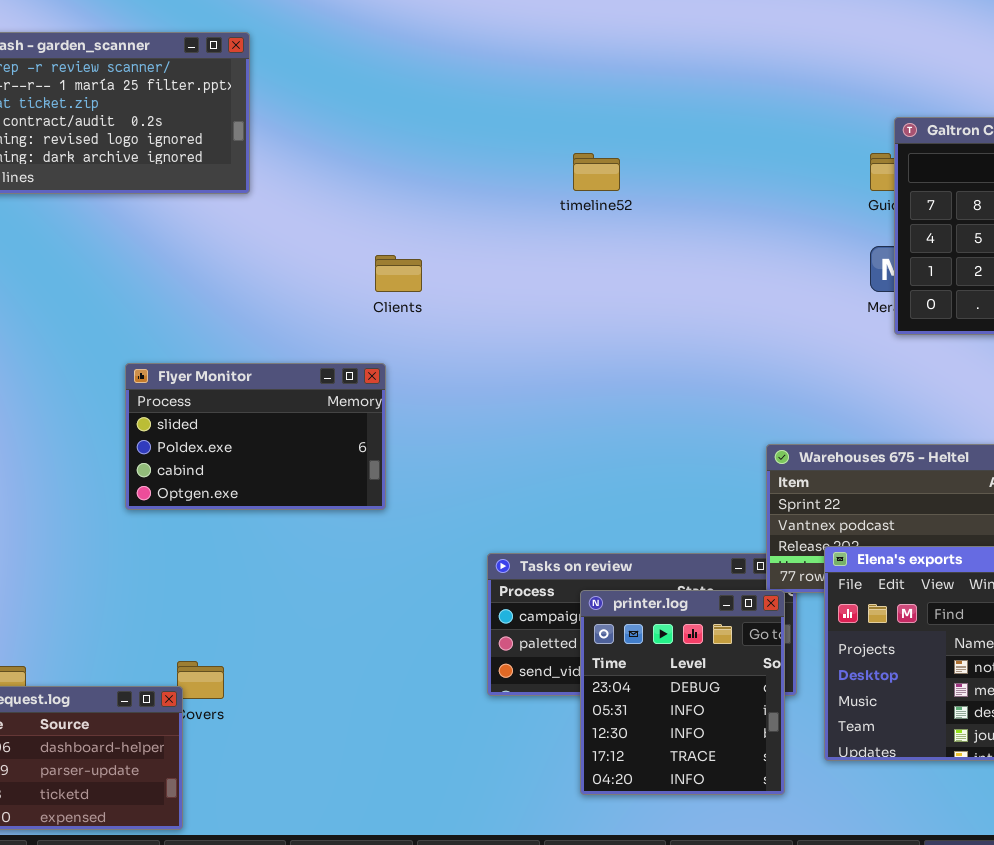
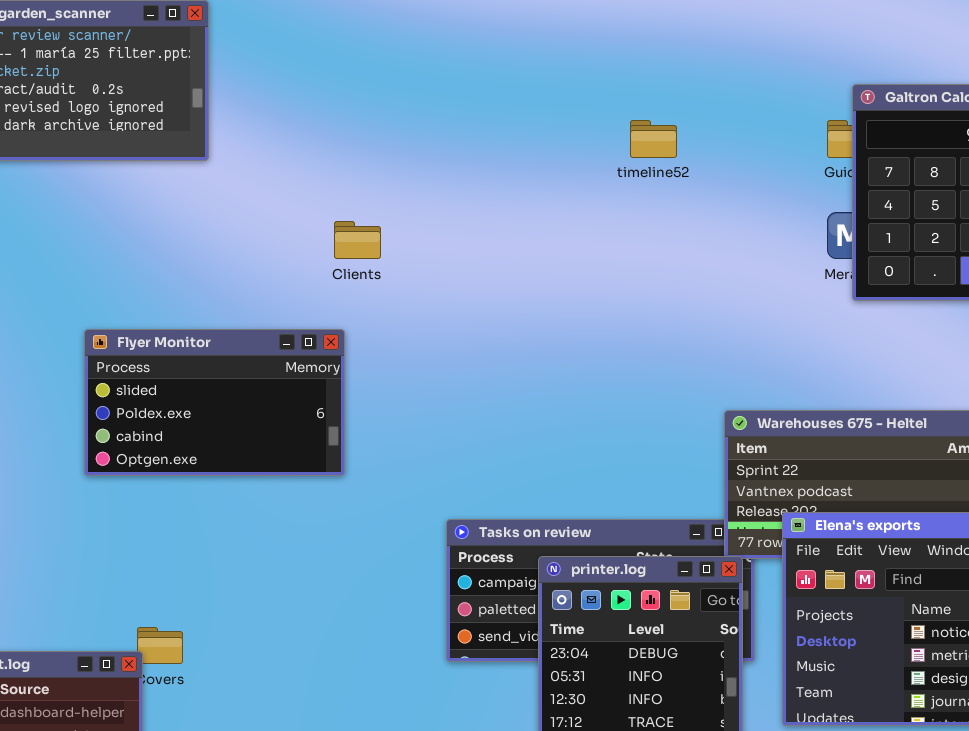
timeline52: [573,153,620,191] -> [630,120,677,158], moved

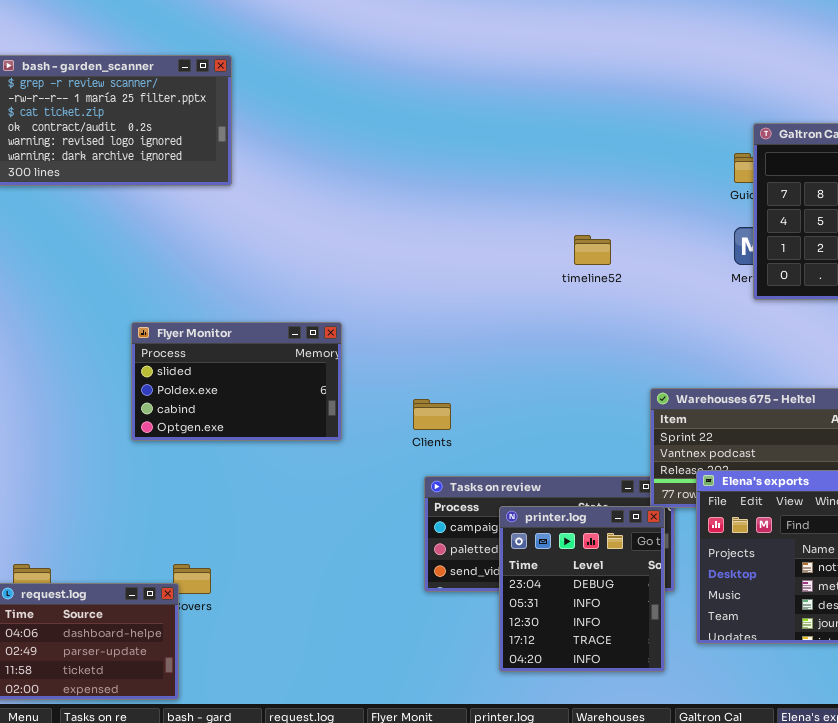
timeline52: [630,120,677,158] -> [574,235,611,265], moved
Clients: [334,221,381,259] -> [413,399,451,430], moved

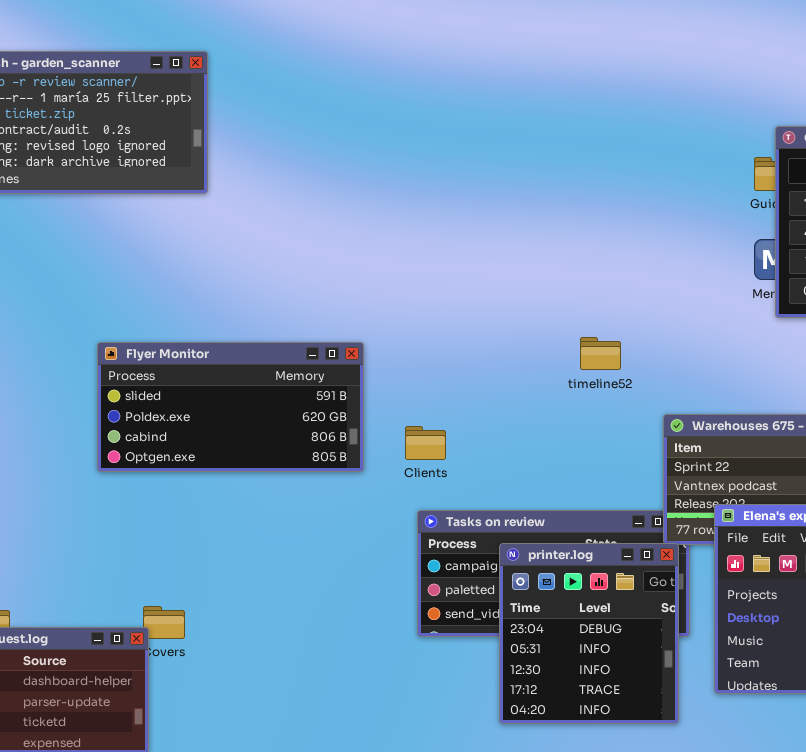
timeline52: [574,235,611,265] -> [580,337,621,370], moved
Flyer Monitor: [131,322,342,441] -> [97,342,364,472], resized

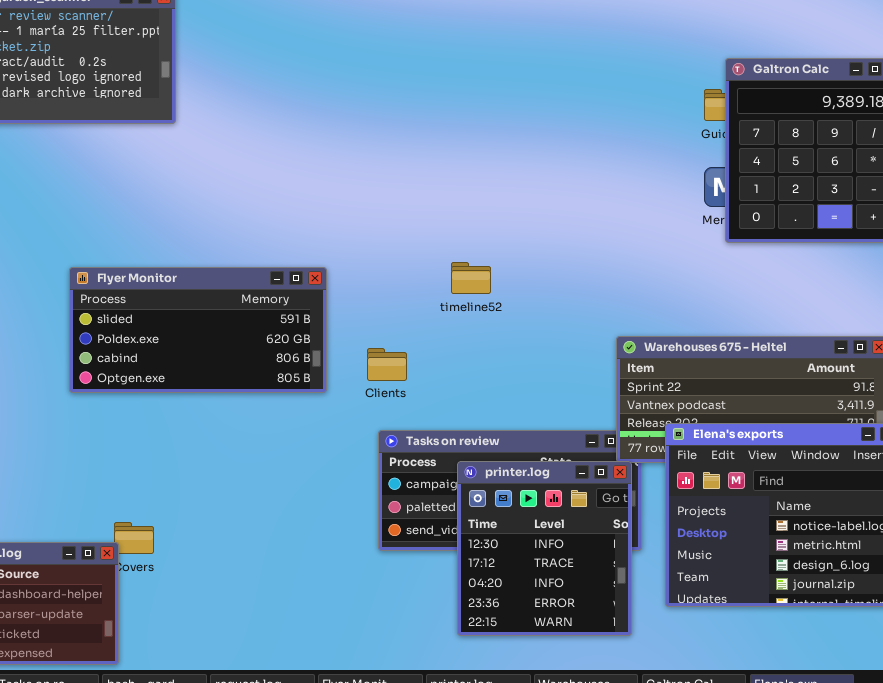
timeline52: [580,337,621,370] -> [451,262,491,294], moved
printer.log: [499,543,679,724] -> [457,461,632,636], scrolled down 2 rows

